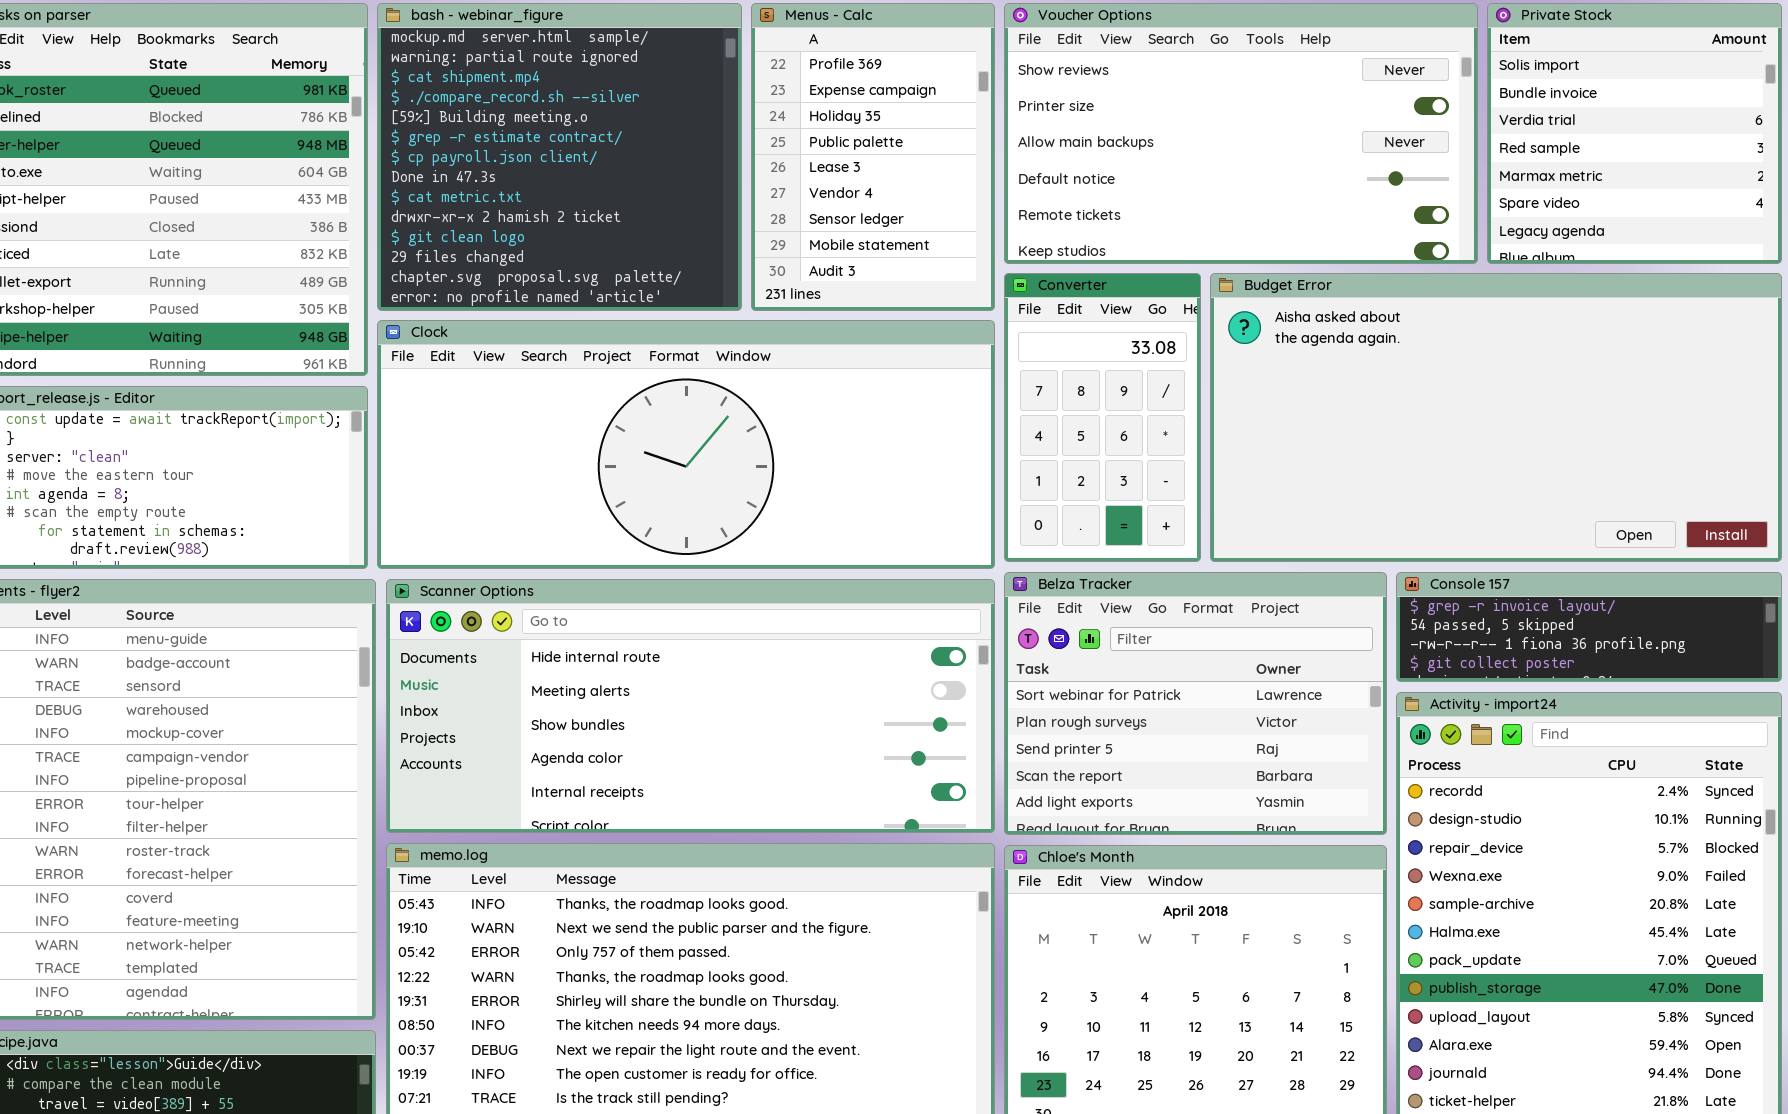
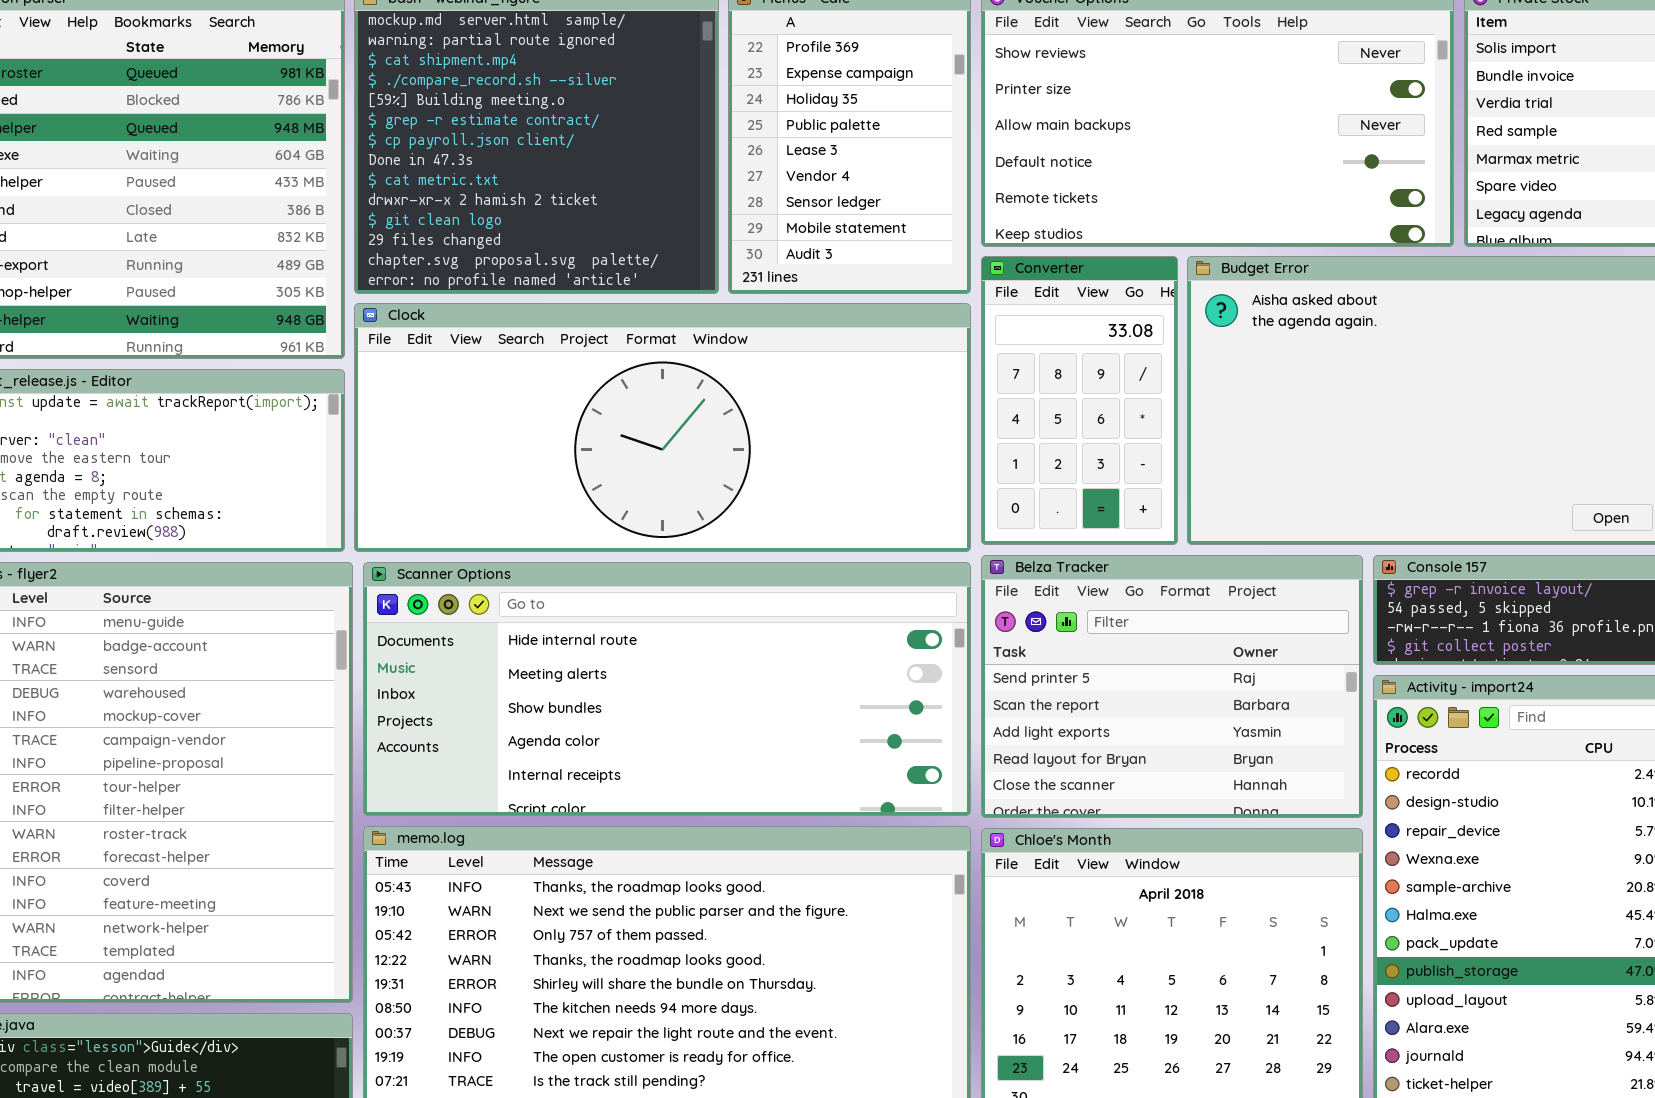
Belza Tracker: [1004,572,1387,835] -> [981,555,1363,818], scrolled down 2 rows

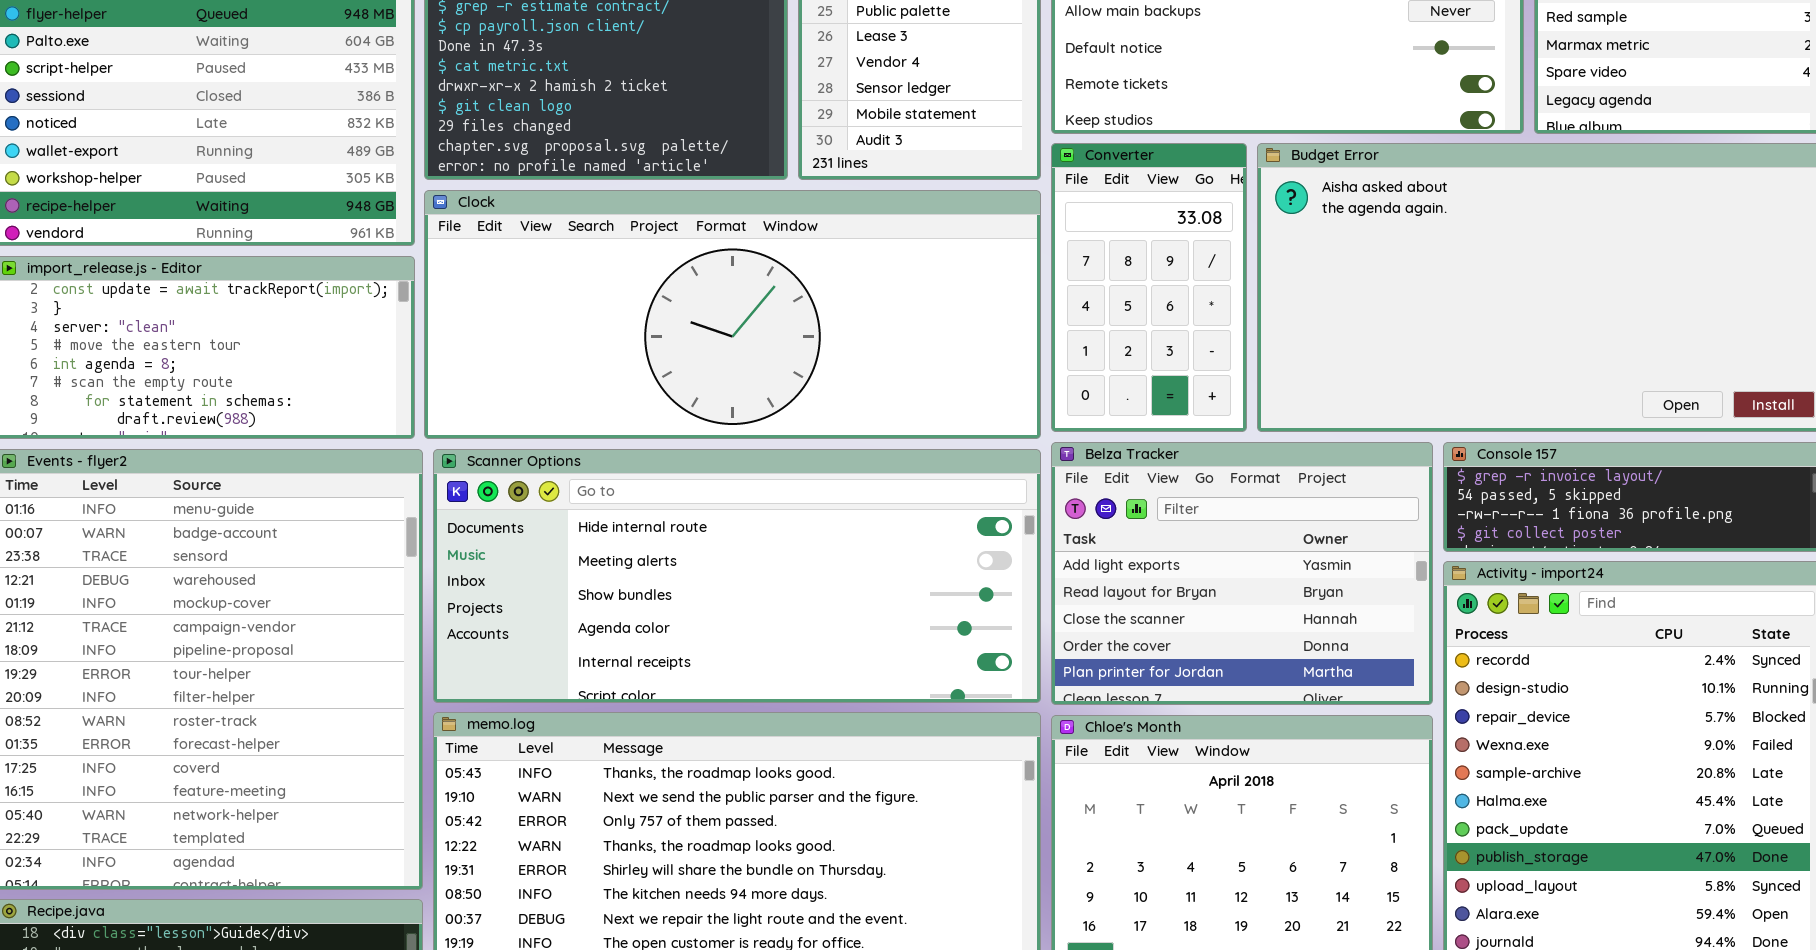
Belza Tracker: [981,555,1363,818] -> [1051,442,1433,705], scrolled down 2 rows

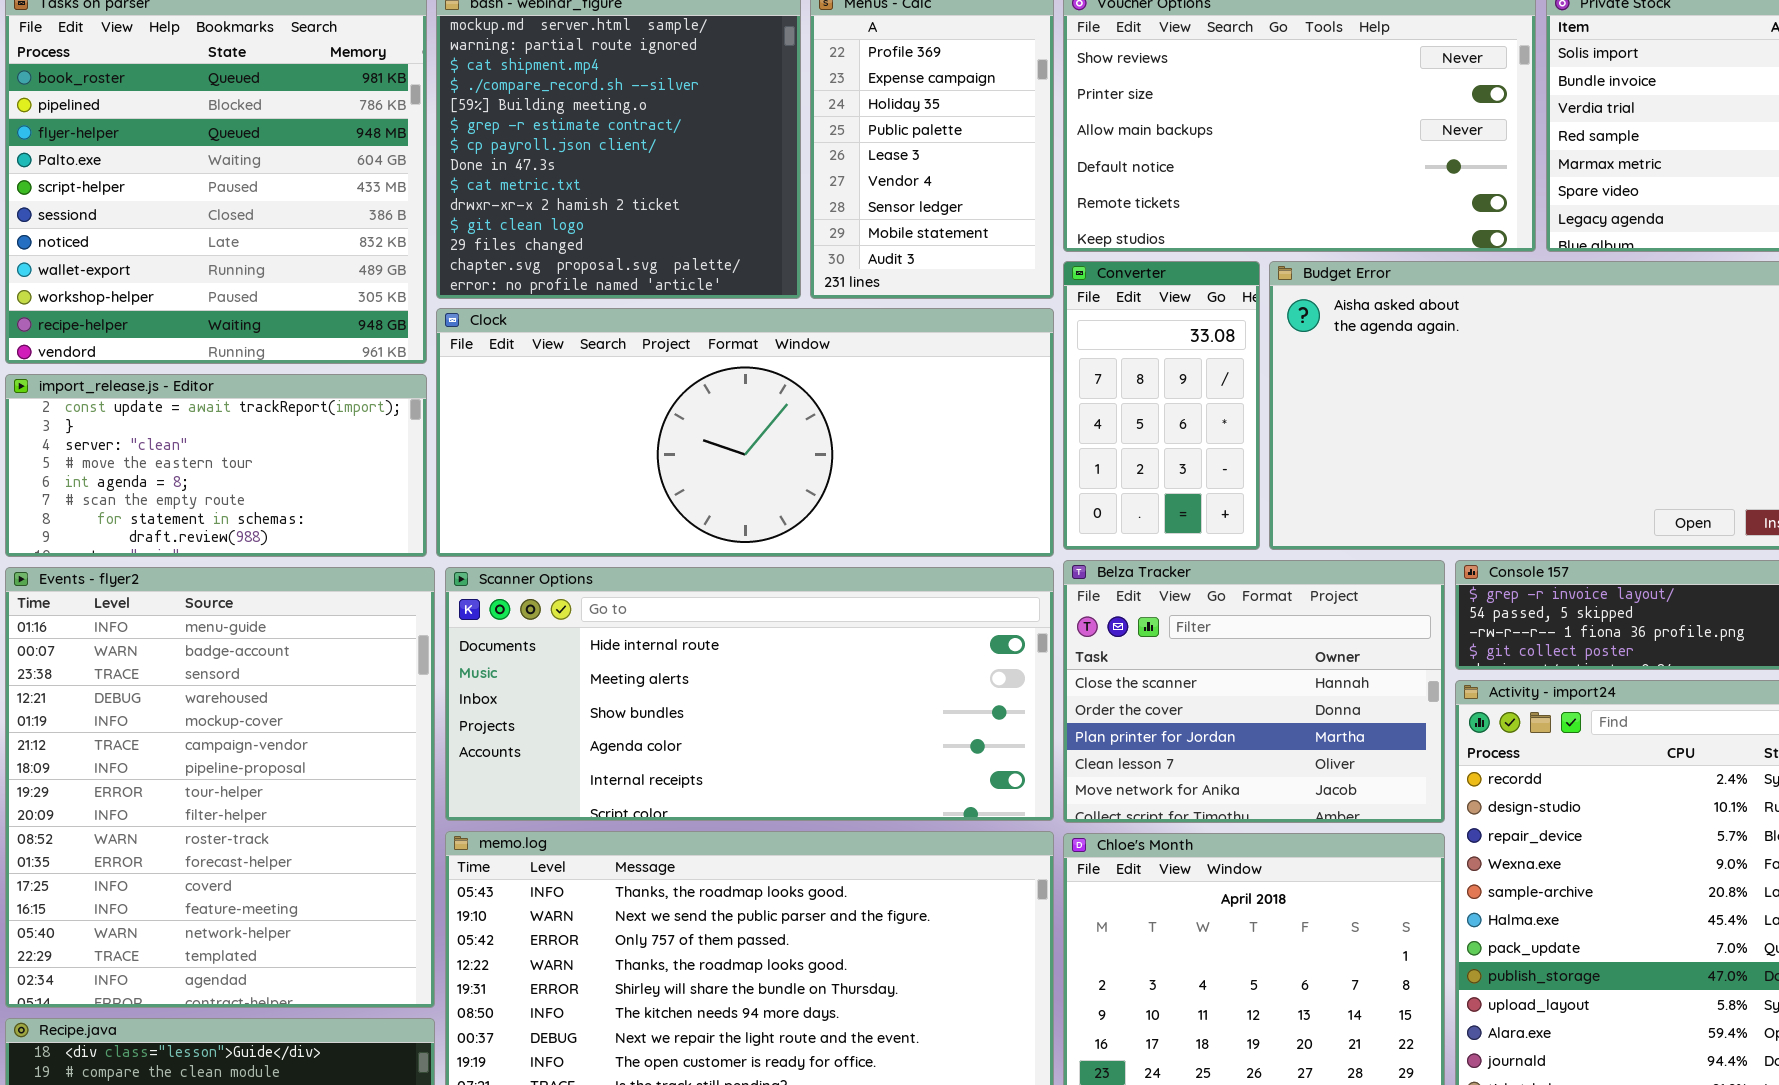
Belza Tracker: [1051,442,1433,705] -> [1063,560,1445,823], scrolled down 2 rows

